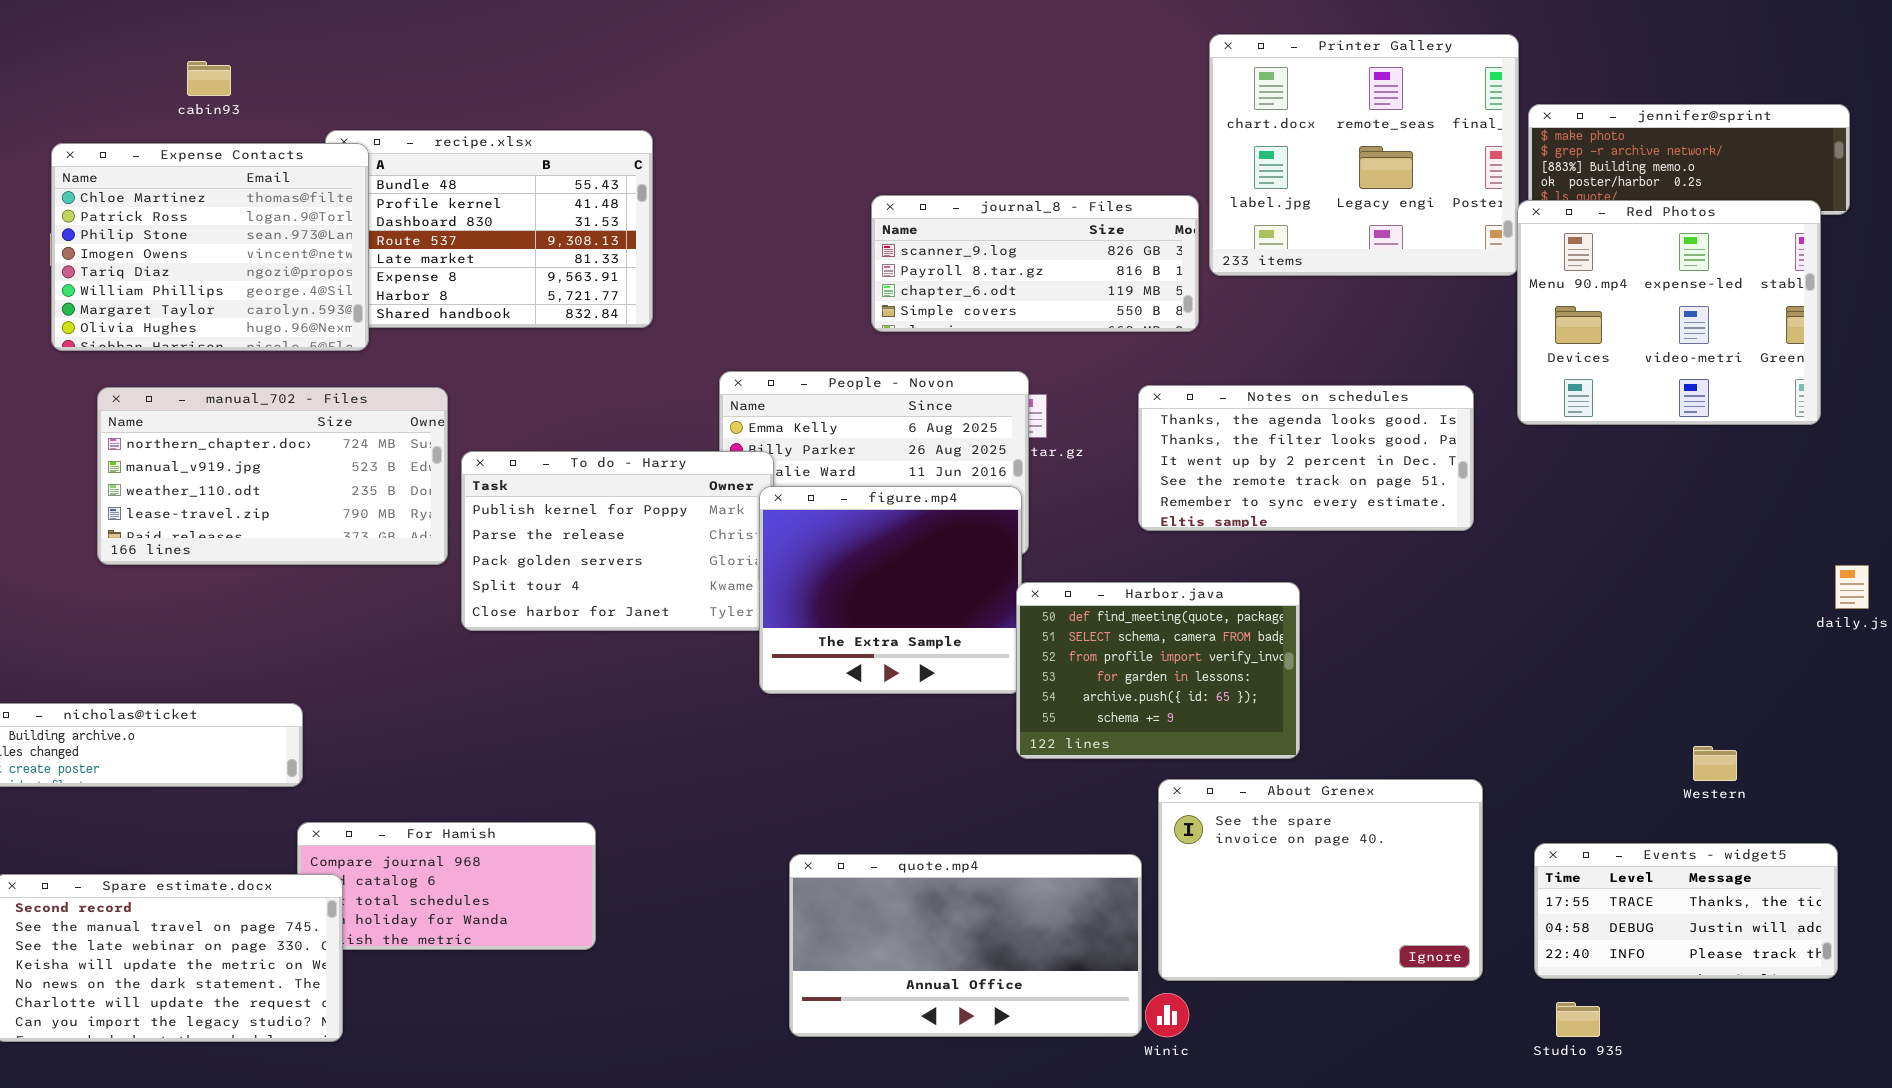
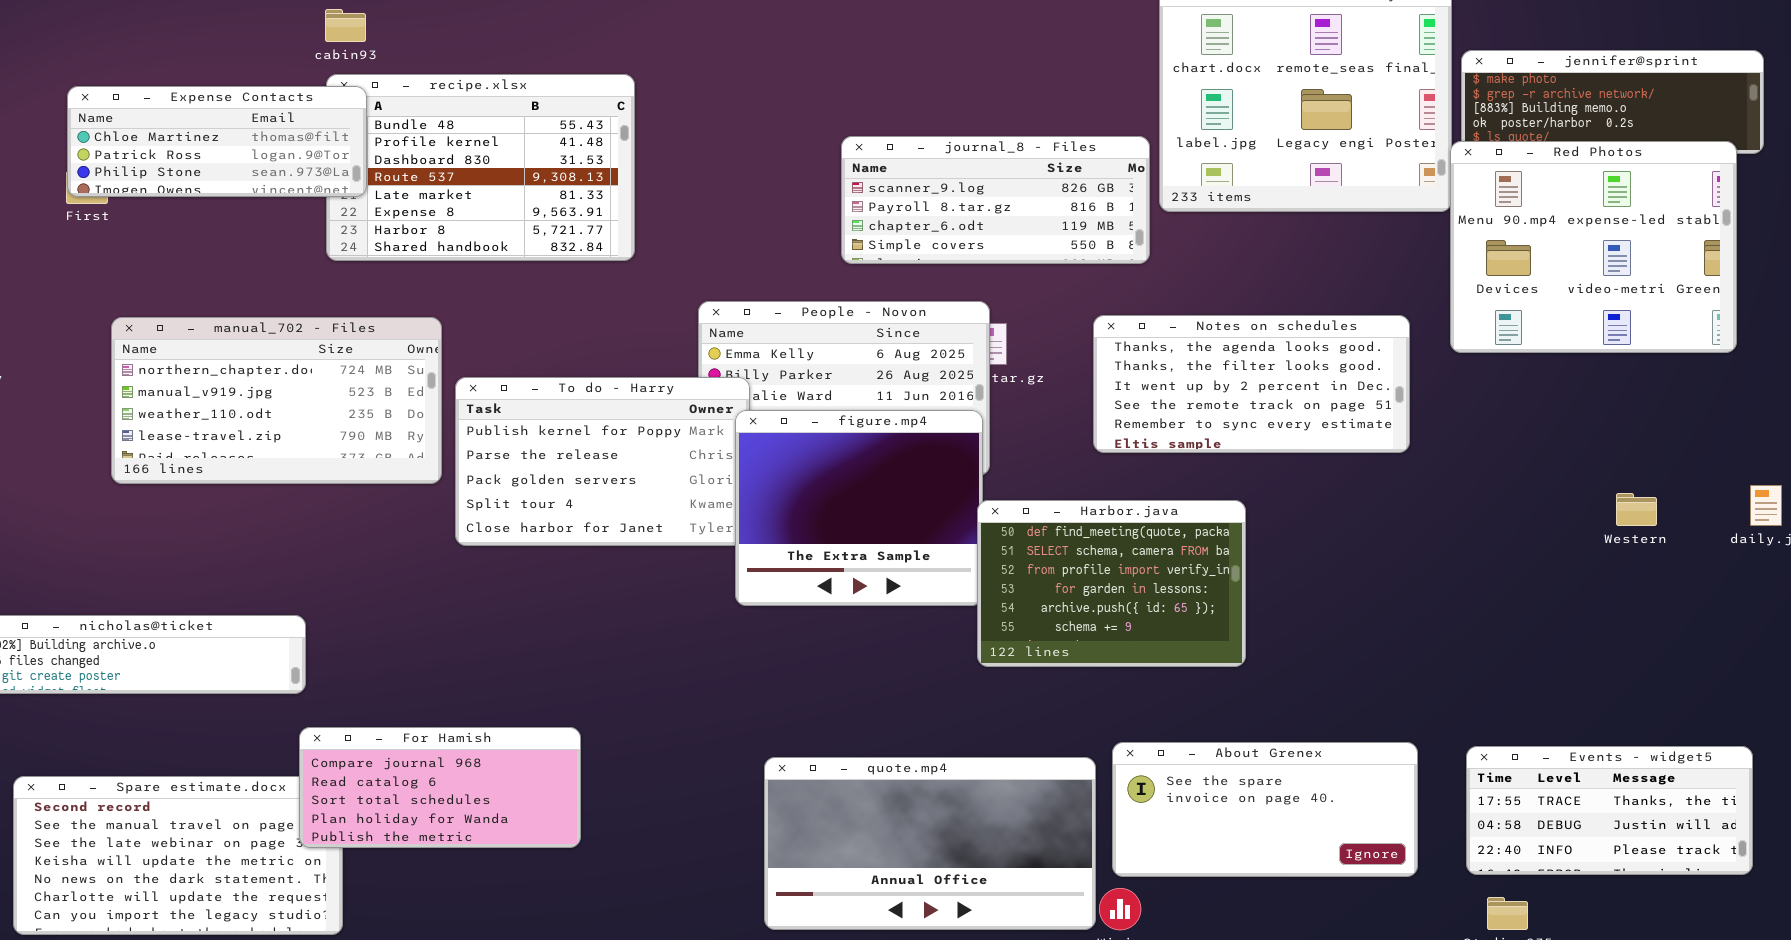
cabin93: [187,61,231,96] -> [325,9,366,42], moved
Expense Contacts: [51,143,369,351] -> [67,86,367,197], resized
Western: [1693,746,1737,781] -> [1616,493,1657,526], moved
About Grenex: [1158,779,1483,981] -> [1112,742,1418,877], resized
For Hamish: [297,822,596,950] -> [299,727,581,848], raised

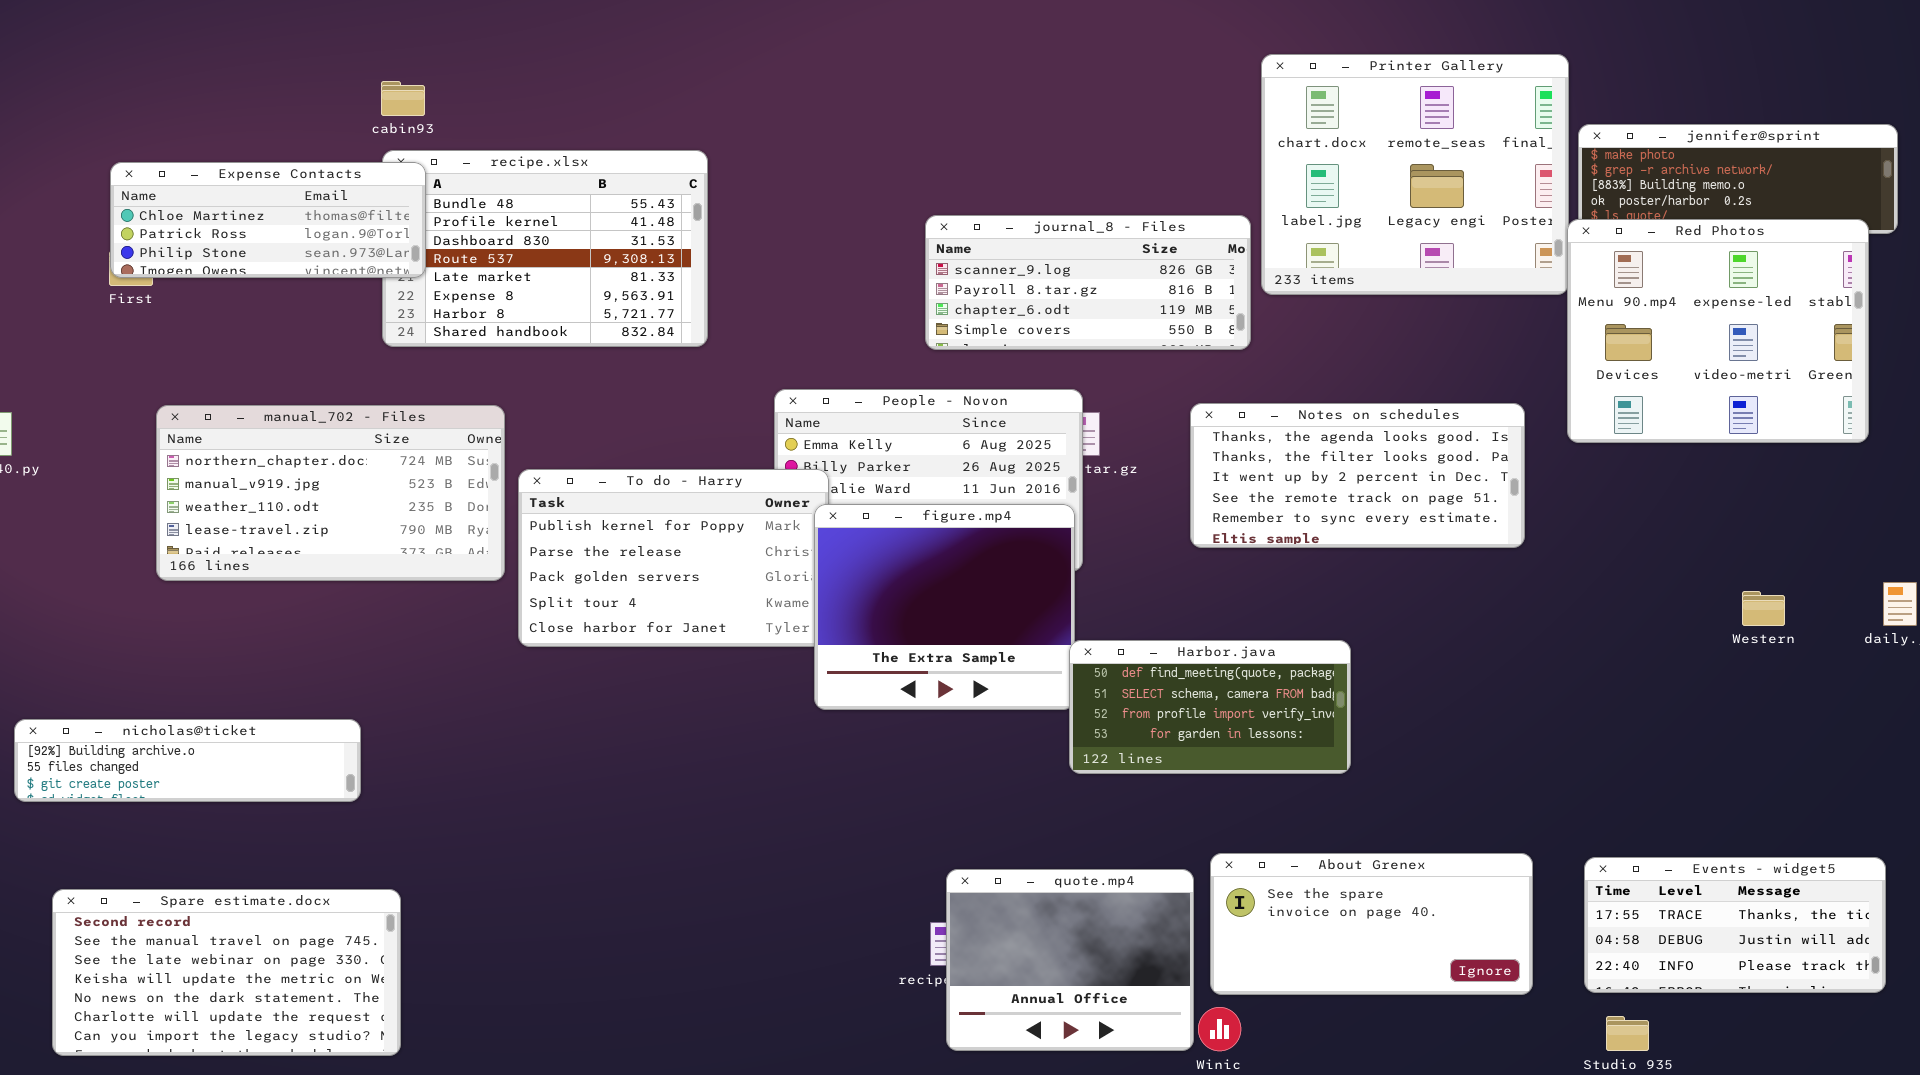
Harbor.java: [977,500,1246,667] -> [1069,640,1351,774], resized
For Hamish: [299,727,581,848] -> none, closed
quote.mp4: [764,757,1096,930] -> [946,869,1194,1051], resized

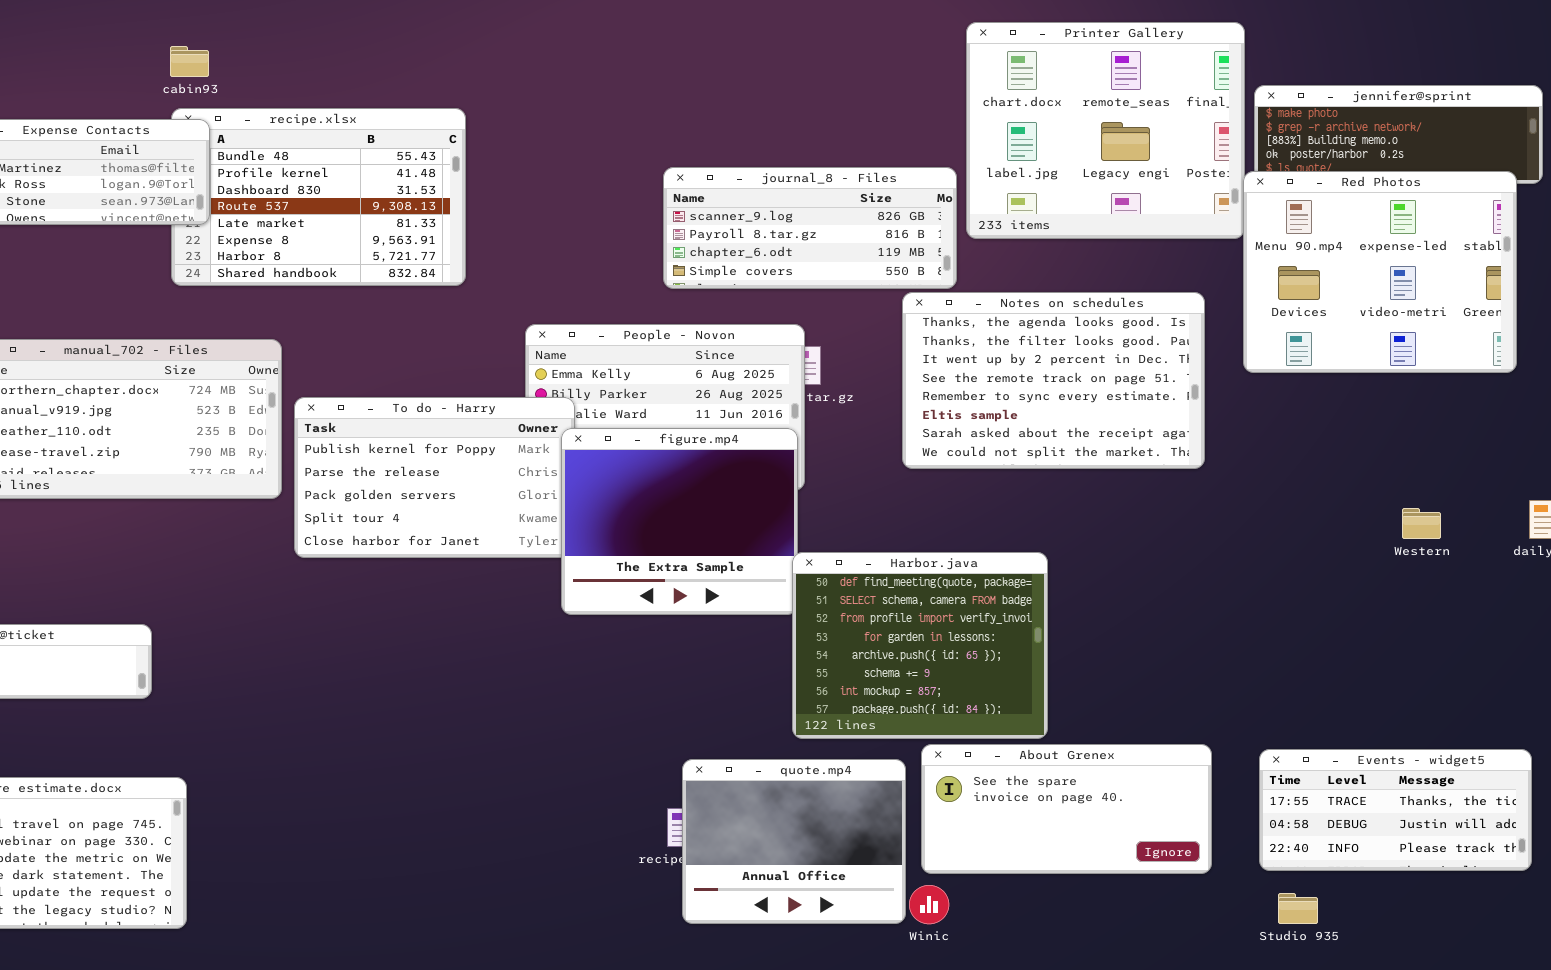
Notes on schedules: [1190,403,1525,548] -> [902,292,1205,469], resized
Harbor.java: [1069,640,1351,774] -> [792,552,1048,739], resized

